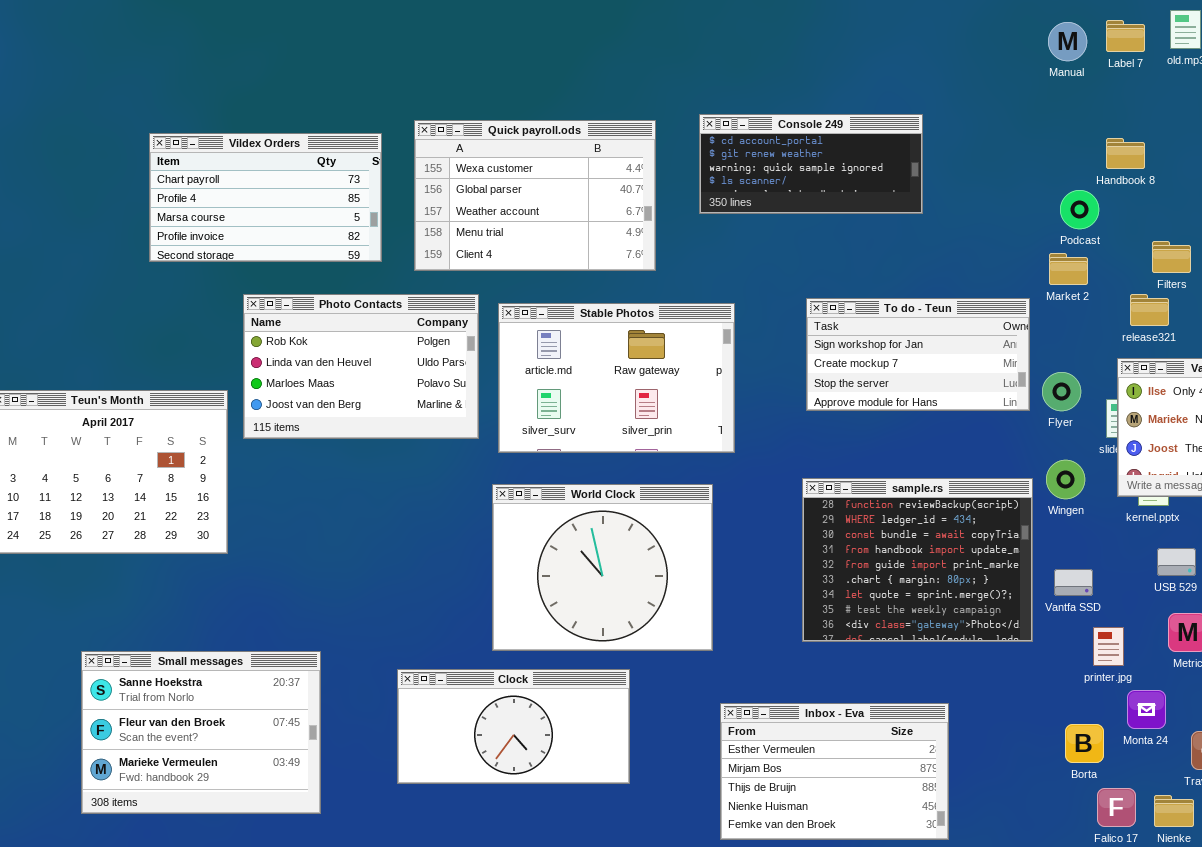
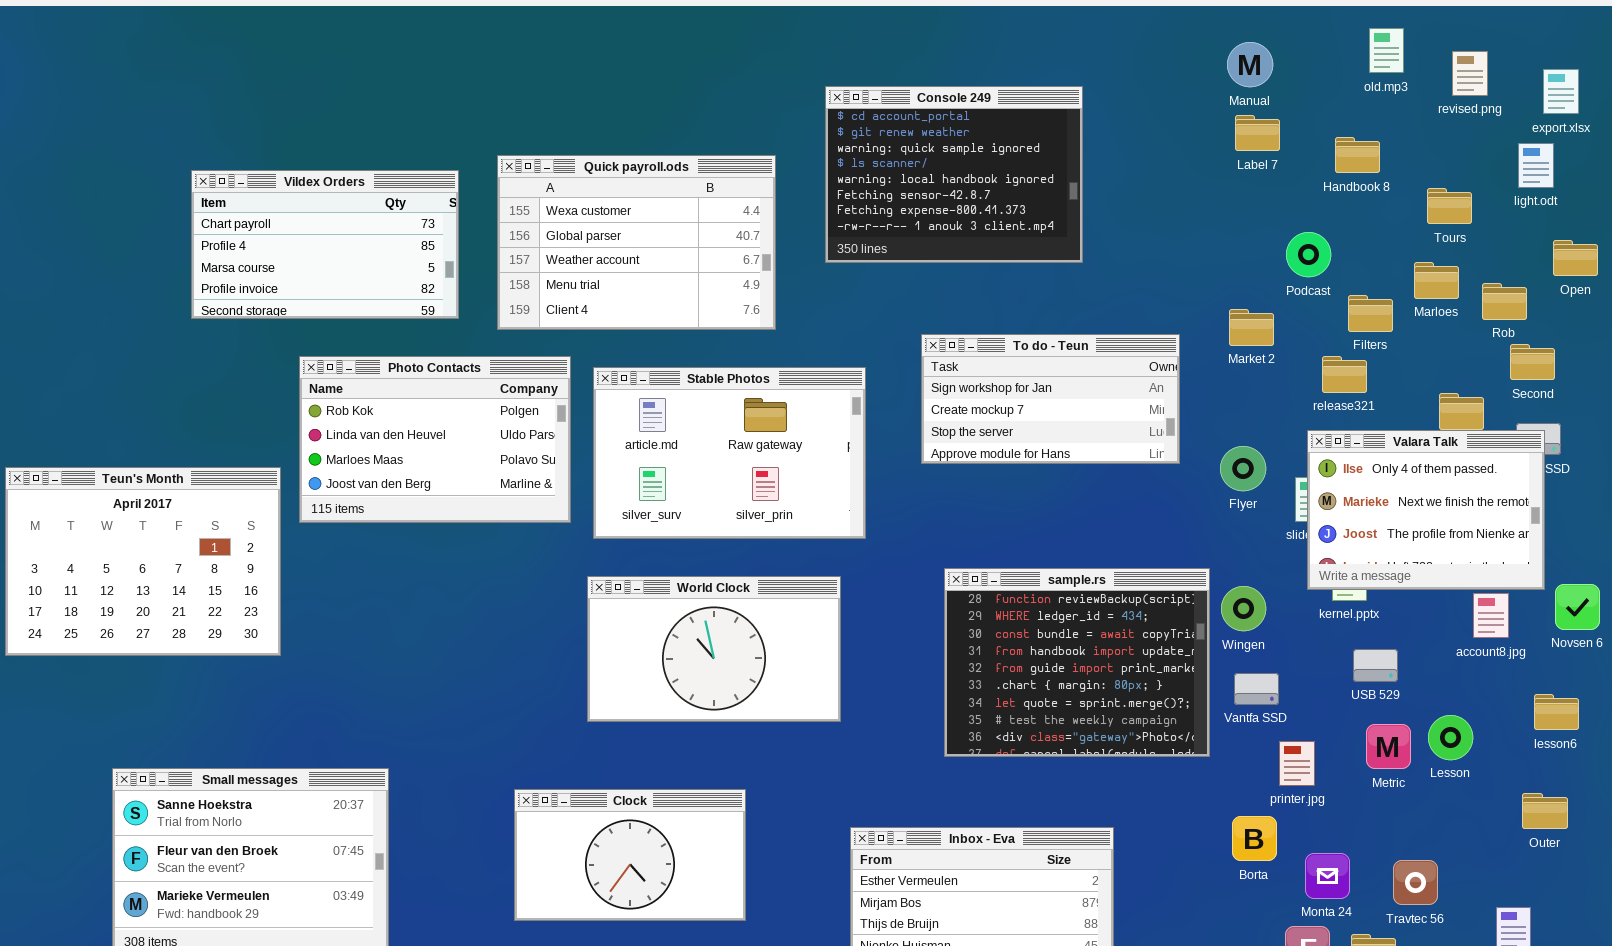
Label 7: [1106,20,1145,52] -> [1235,115,1280,151], moved
Console 249: [699,114,923,214] -> [825,86,1083,263], resized
Handbook 8: [1106,138,1145,169] -> [1335,137,1380,173], moved
Podcast: [1060,190,1099,229] -> [1286,232,1331,277], moved
To do - Teun: [806,298,1030,411] -> [921,334,1180,464], moved
Wingen: [1046,460,1085,499] -> [1221,586,1266,631], moved
World Clock: [492,484,713,651] -> [587,576,841,722], resized
Clock: [397,669,630,784] -> [514,789,746,921], resized
Monta 24: [1127,690,1166,729] -> [1305,853,1350,899], moved
Borta: [1065,724,1104,763] -> [1232,816,1277,861], moved

